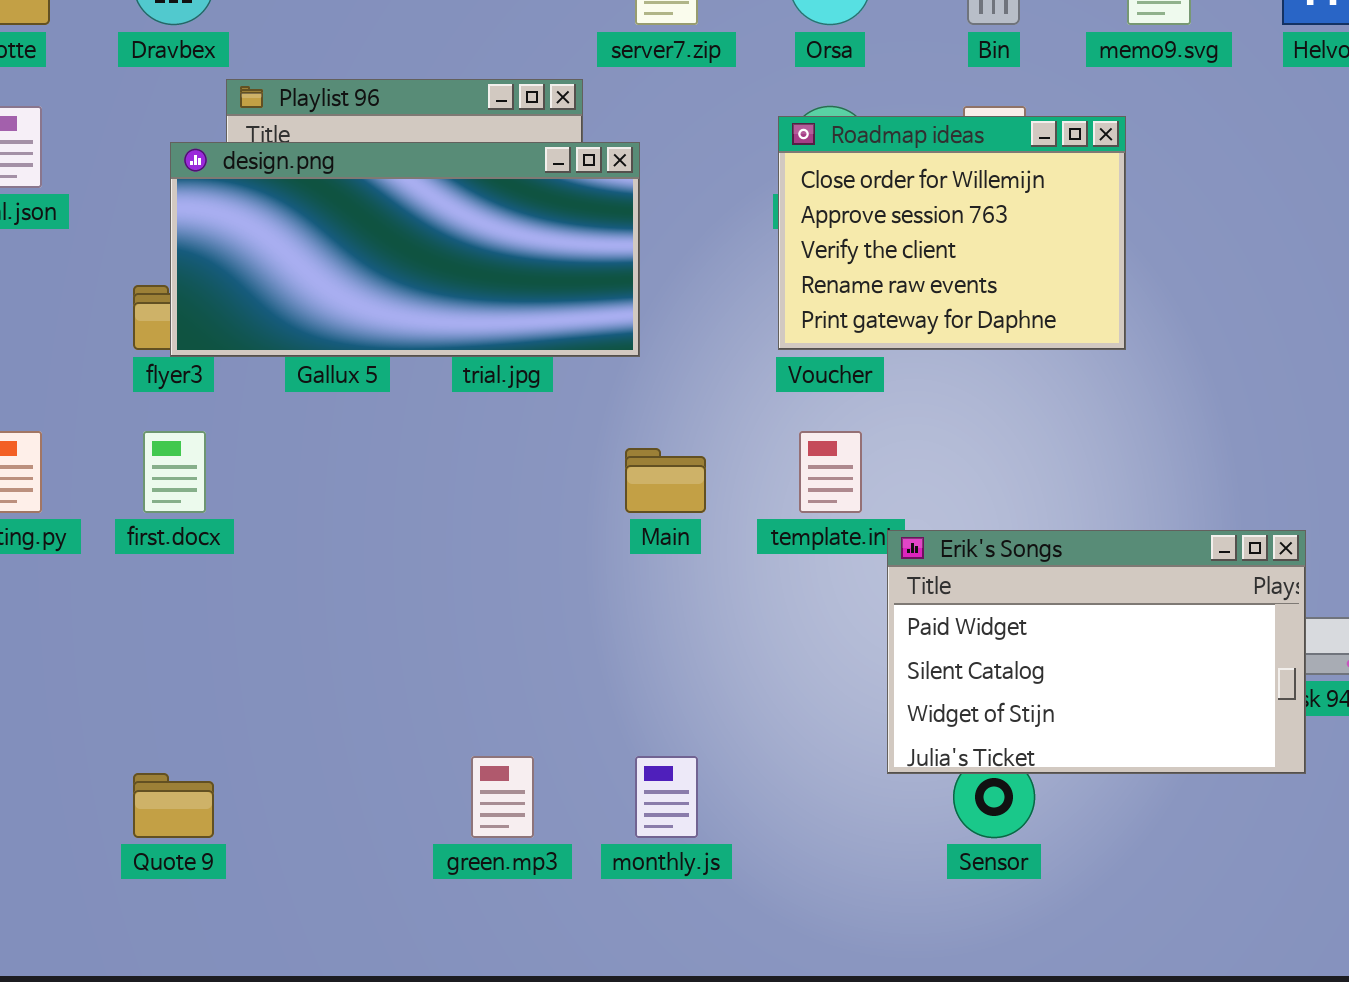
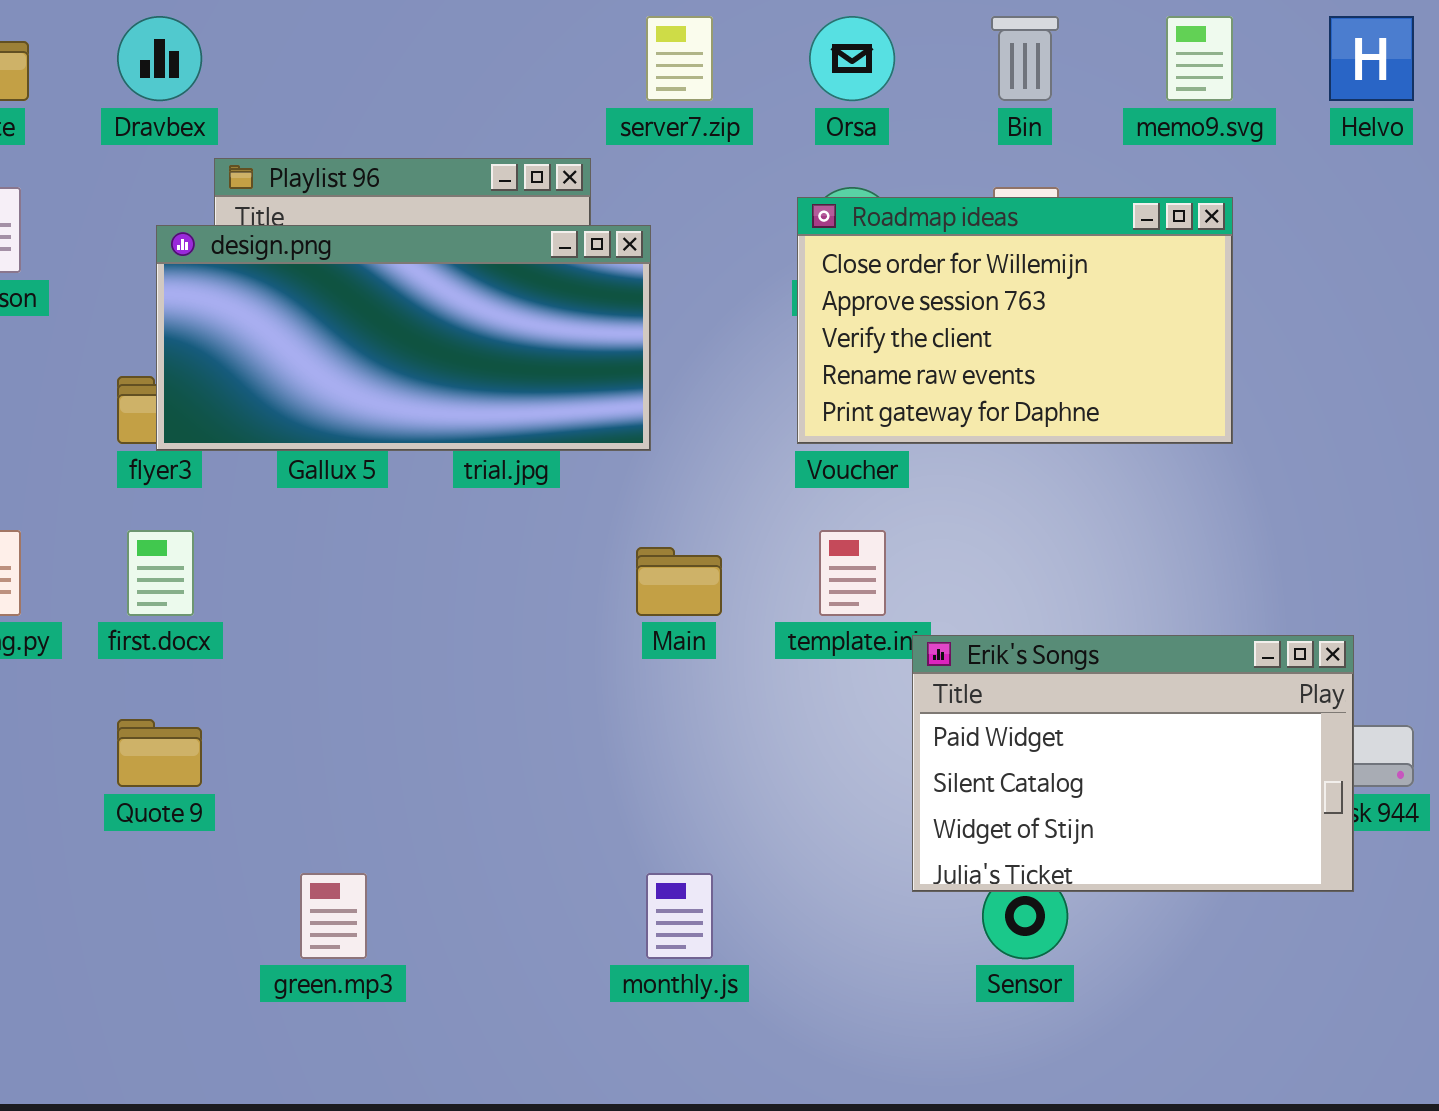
Roadmap ideas: [778,116,1126,350] -> [797,197,1233,444], resized
green.mp3: [471,756,534,838] -> [300,873,367,959], moved
Quote 9: [133,773,214,838] -> [117,719,202,787], moved

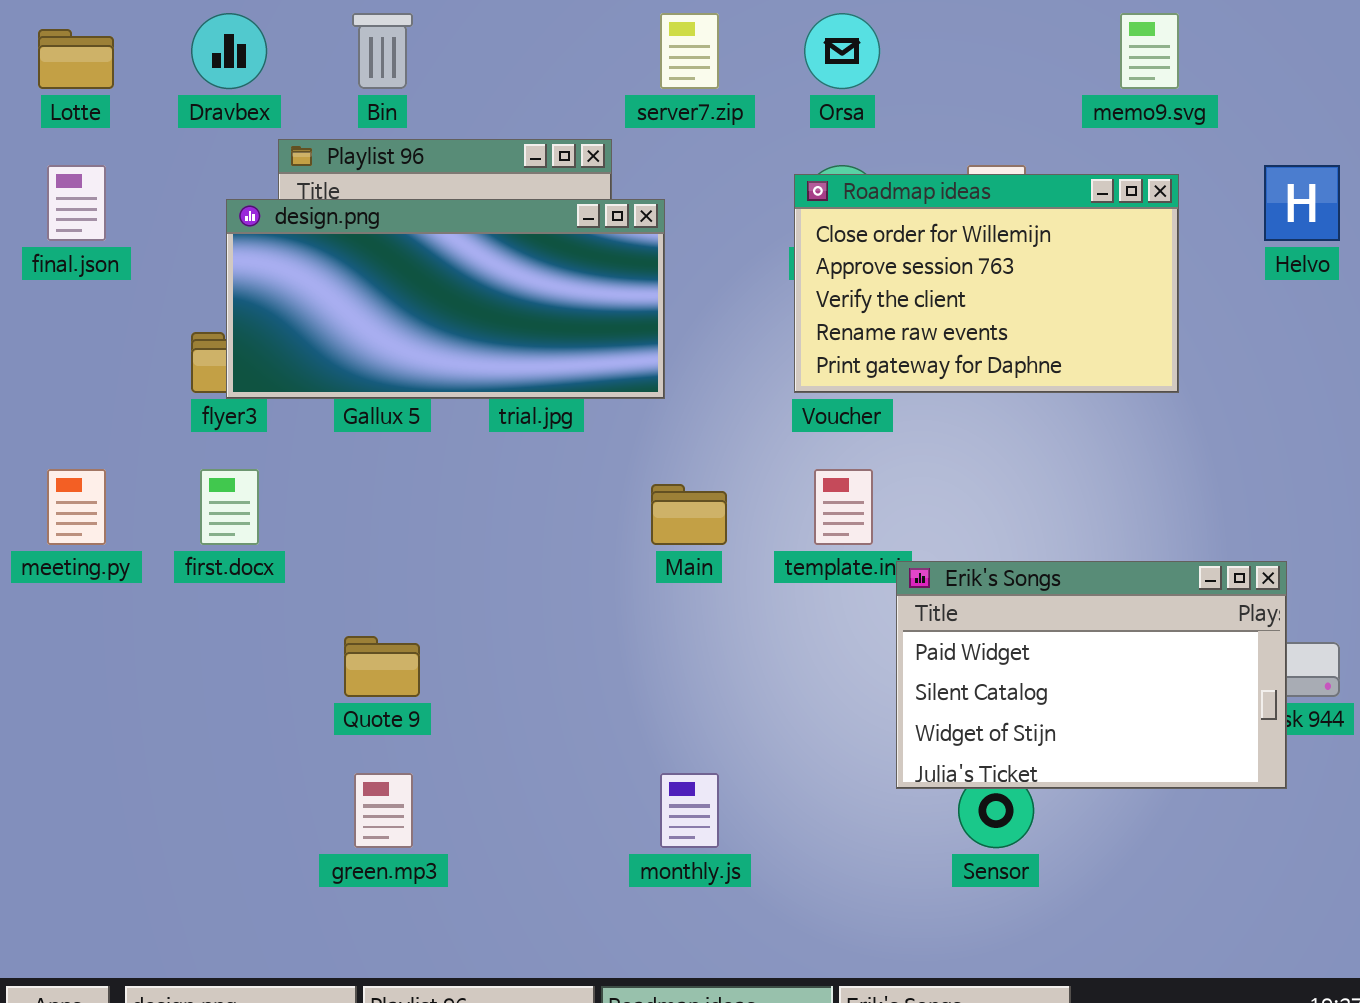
Bin: [991,16,1059,101] -> [352,13,413,89], moved
Helvo: [1329,16,1414,101] -> [1264,165,1340,241], moved
Quote 9: [117,719,202,787] -> [344,636,420,697], moved

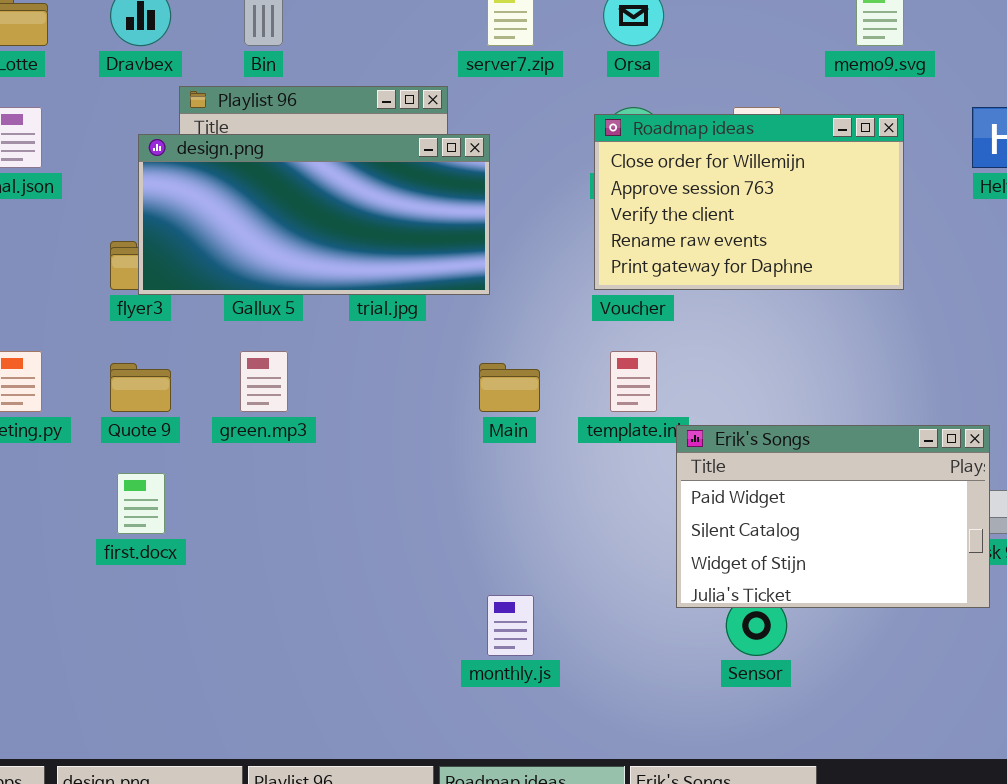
first.docx: [200,469,259,545] -> [117,473,165,534], moved
Quote 9: [344,636,420,697] -> [110,363,171,412], moved
green.mp3: [354,773,413,848] -> [240,351,288,412], moved

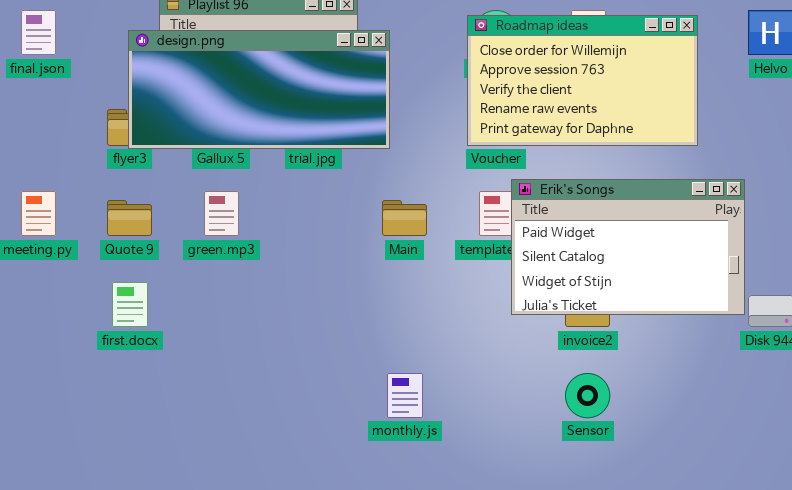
Erik's Songs: [676,425,990,608] -> [511,179,745,315], moved

